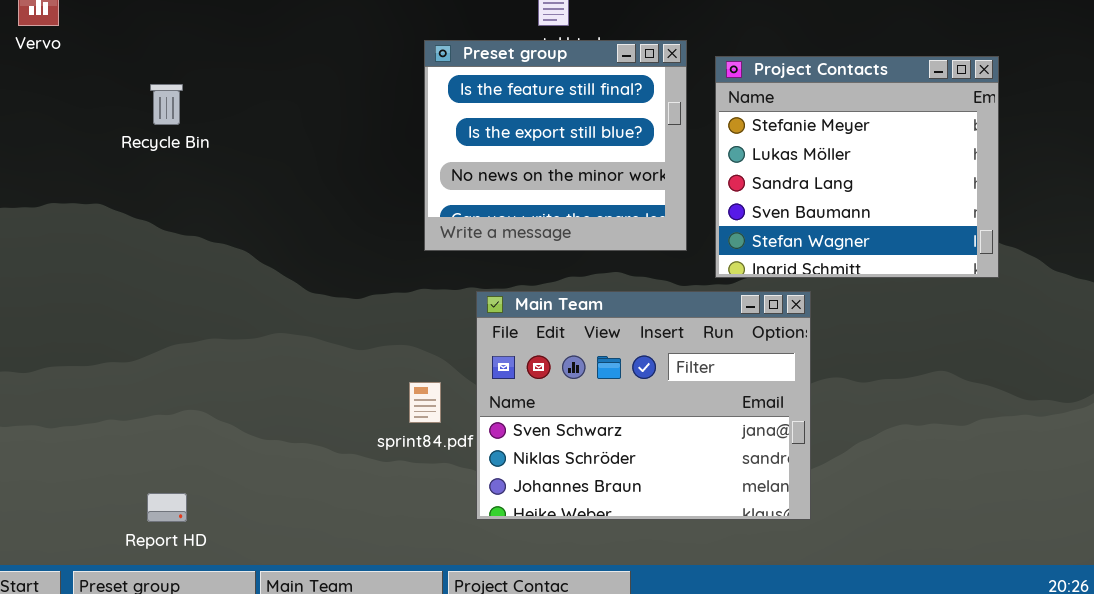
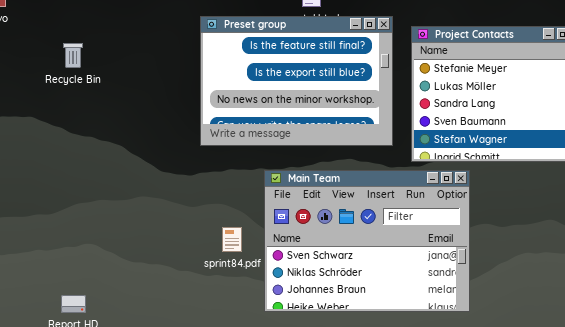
Preset group: [424,40,687,251] -> [200,16,393,146], resized

